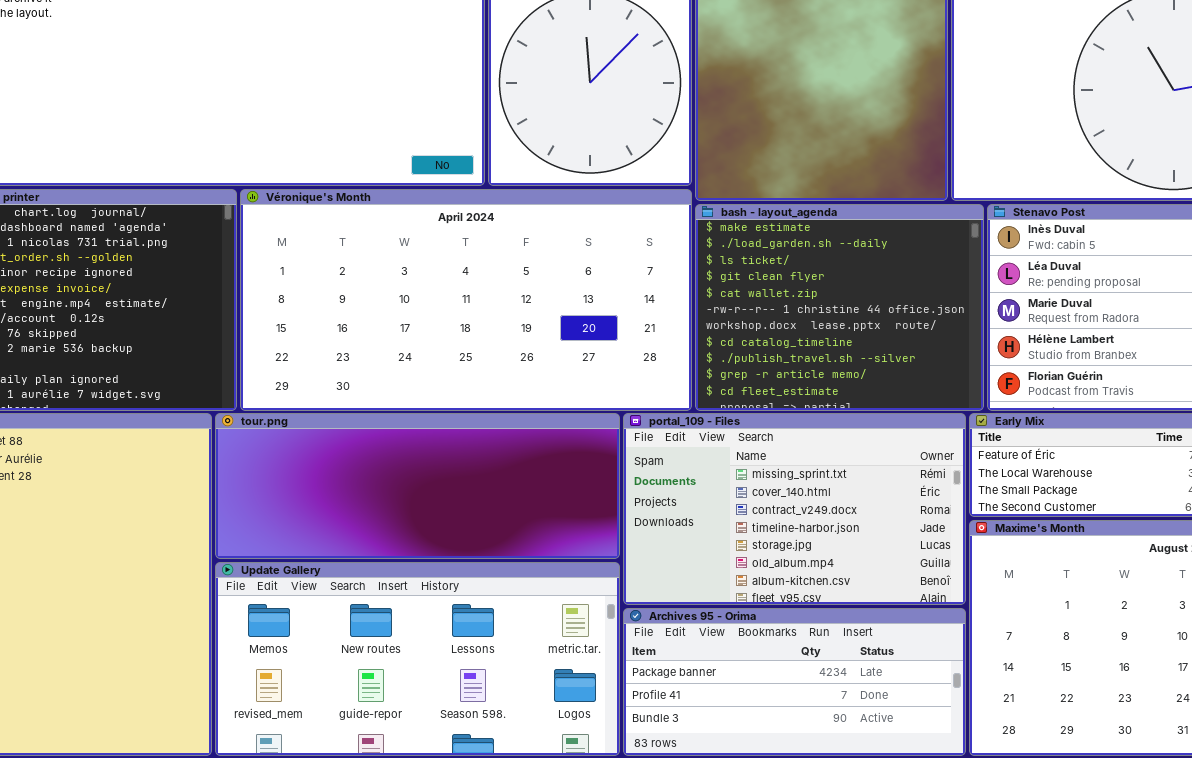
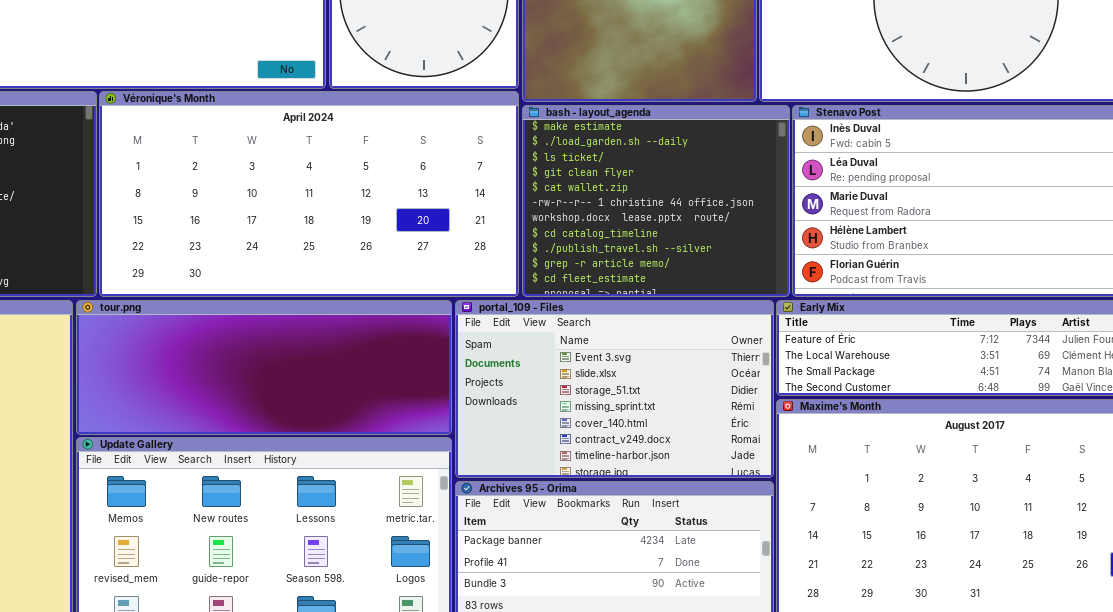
portal_109 - Files: [623,413,966,605] -> [455,300,774,478], scrolled up 3 rows

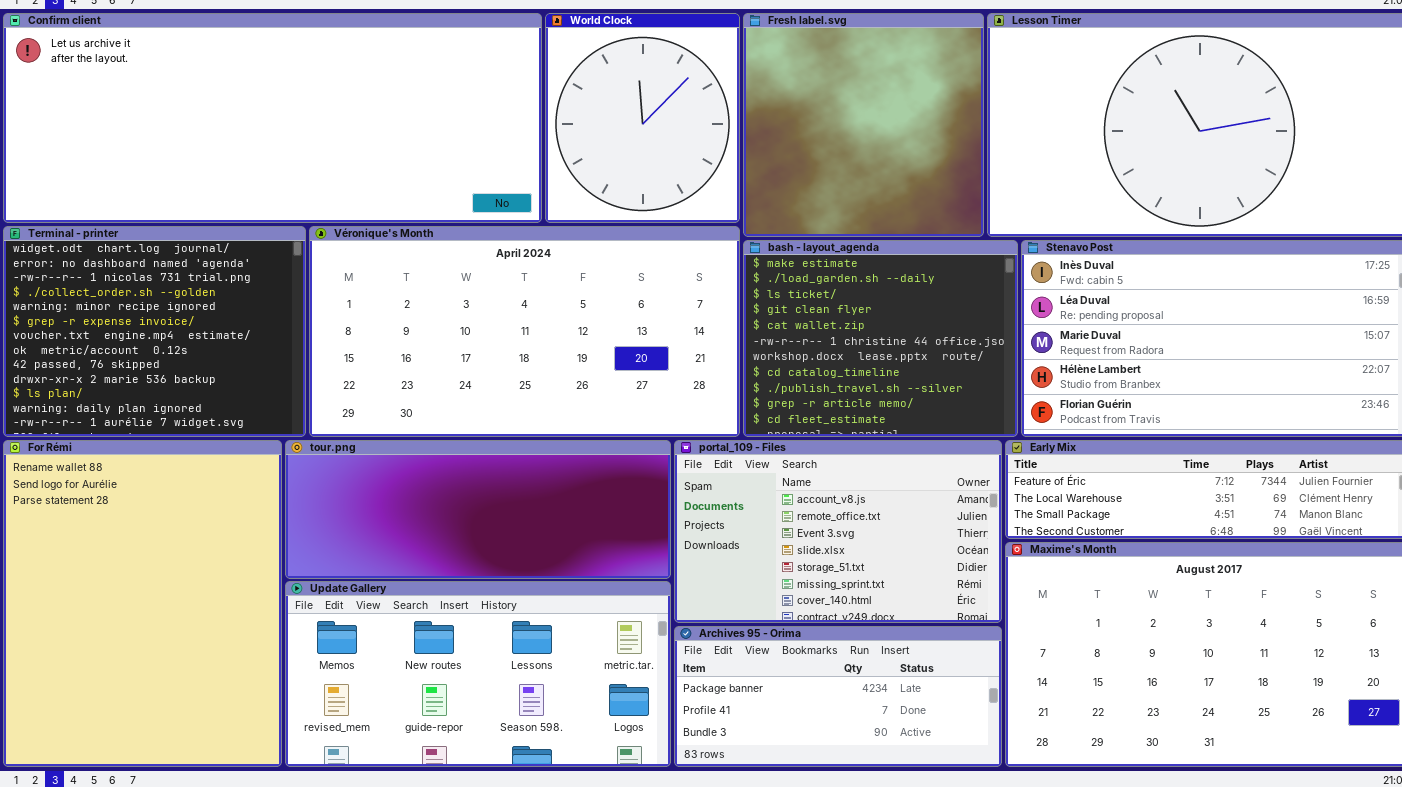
portal_109 - Files: [455,300,774,478] -> [674,440,1002,623], scrolled up 2 rows

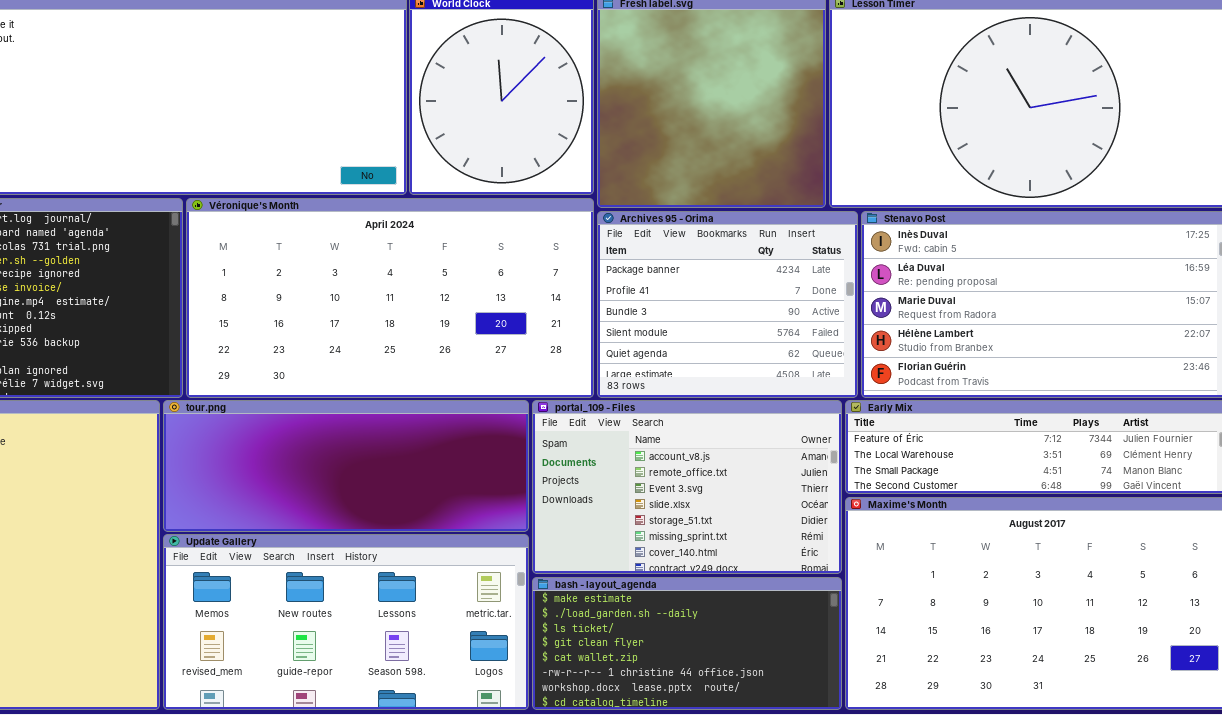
bash - layout_agenda: [743,240,1018,437] -> [532,577,842,710], moved, resized
Archives 95 - Orima: [674,626,1002,767] -> [597,211,858,398], moved, resized

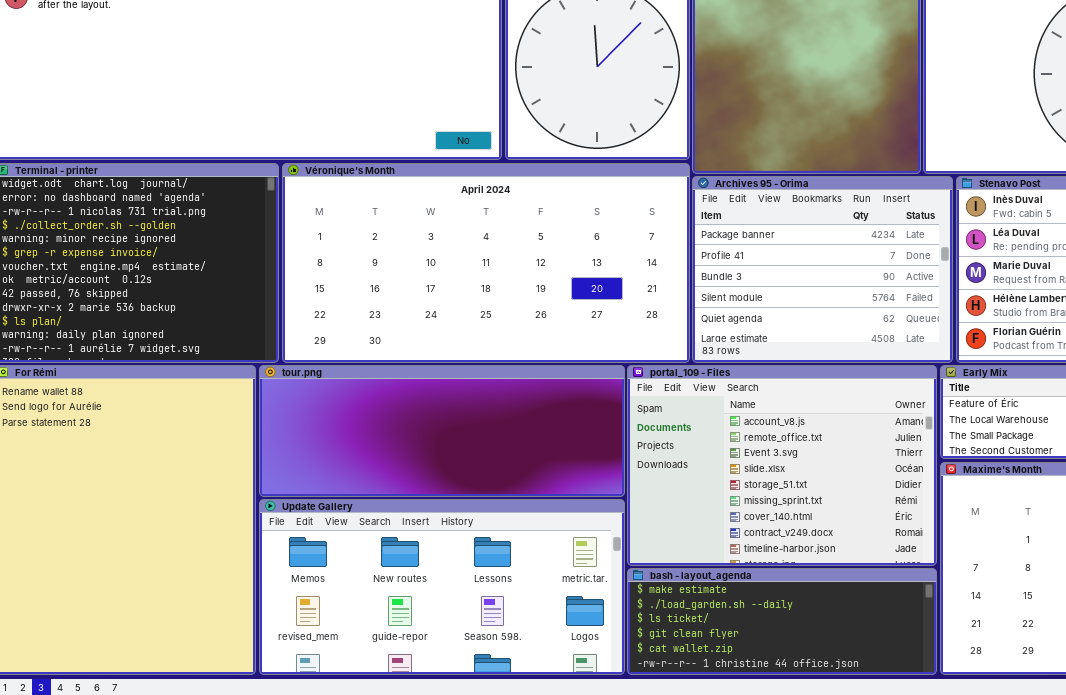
portal_109 - Files: [532,400,842,574] -> [627,365,937,566], resized
bash - layout_agenda: [532,577,842,710] -> [627,568,937,675], resized

